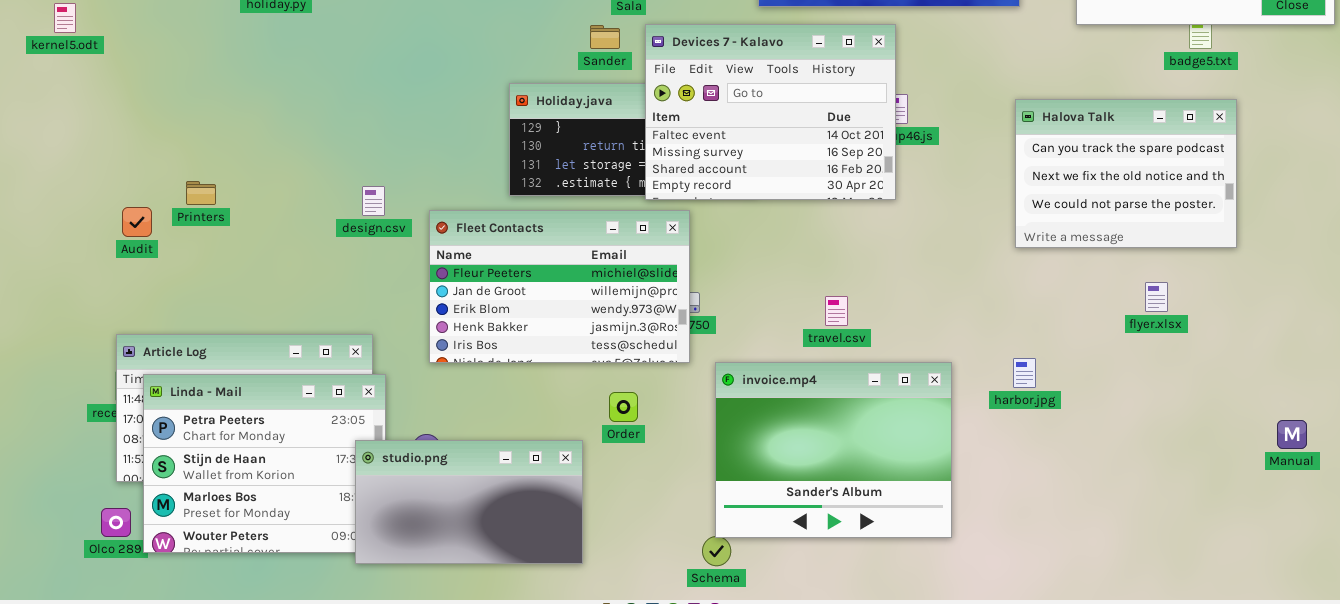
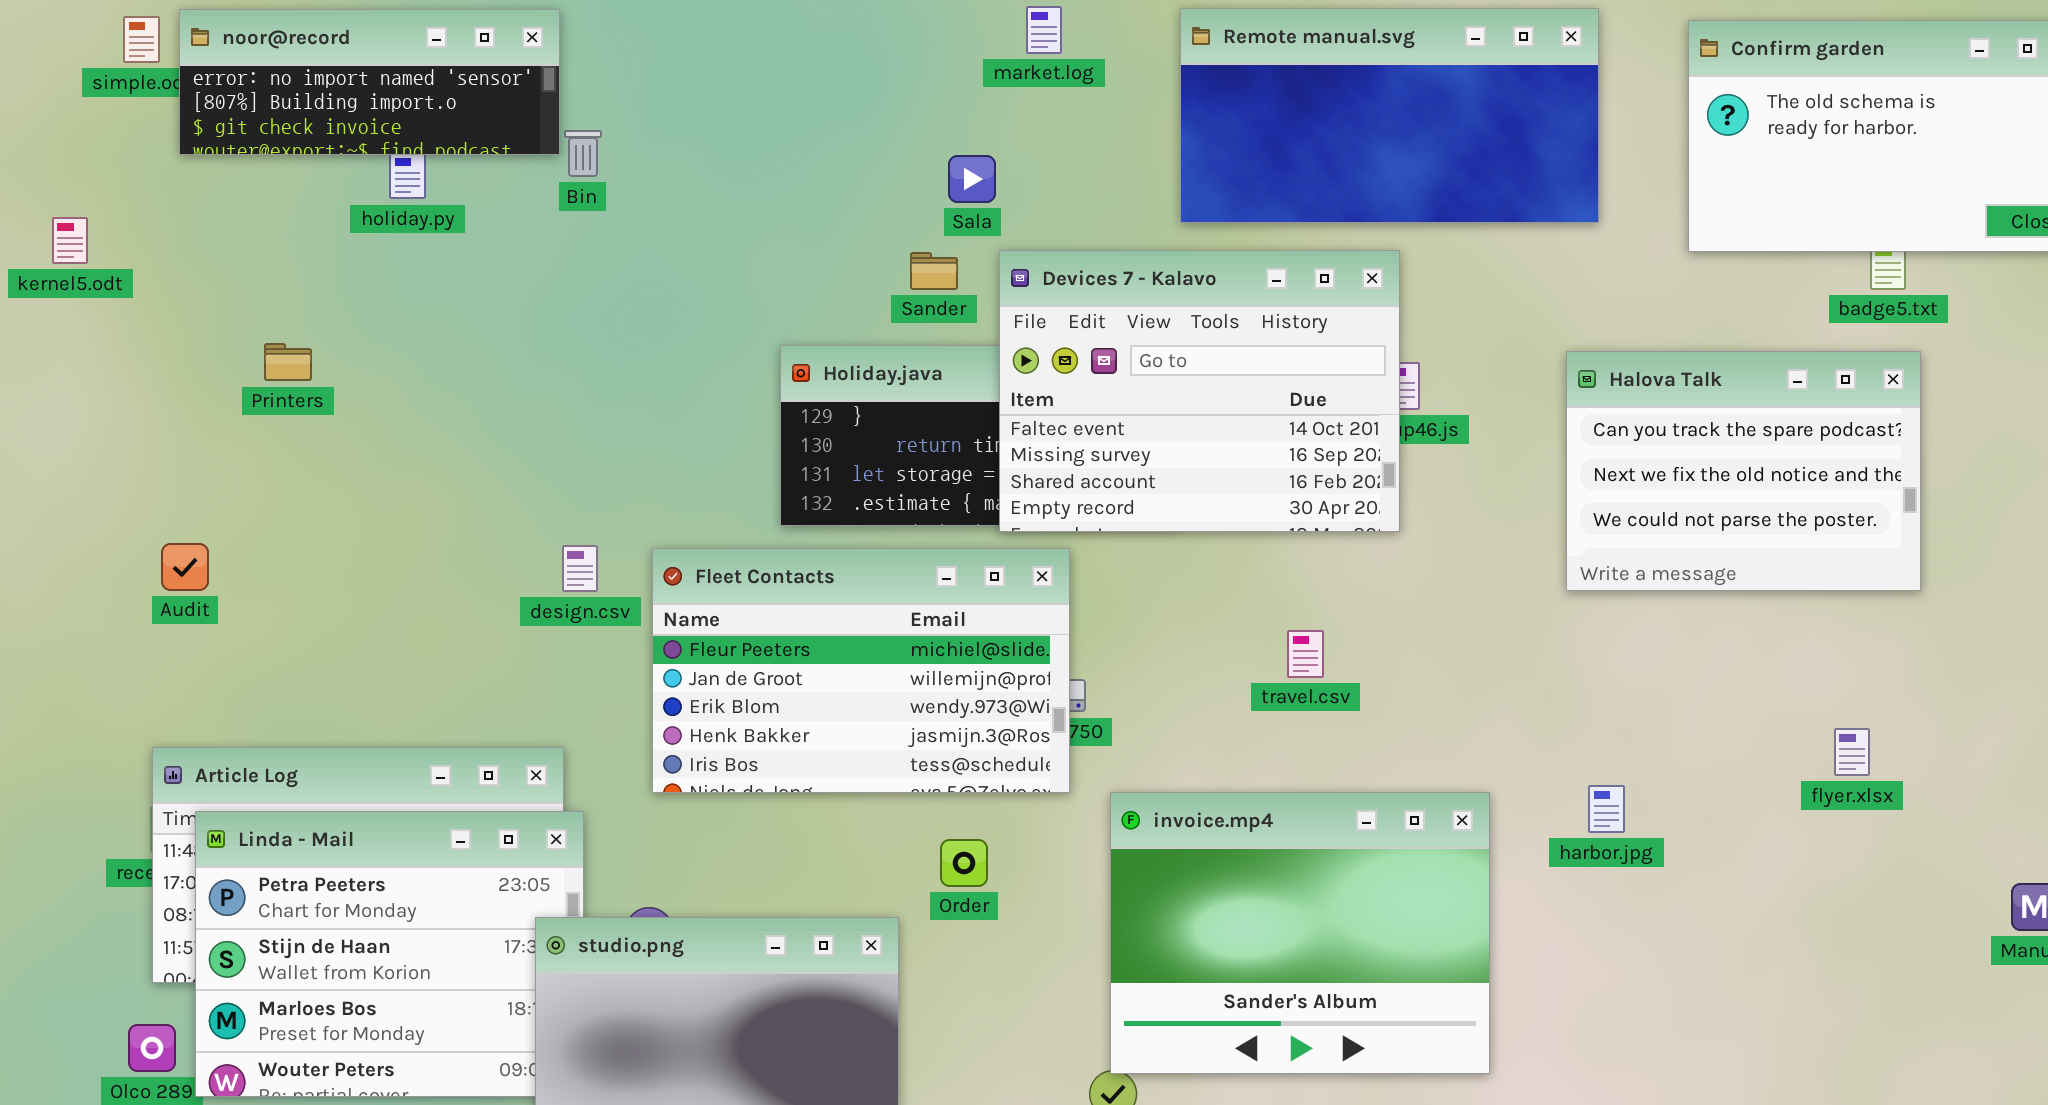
Halova Talk: [1015,99,1237,248] -> [1566,351,1921,591], moved
Printers: [186,181,216,205] -> [264,343,312,381], moved
design.csv: [362,186,385,216] -> [562,545,598,592], moved
flyer.xlsx: [1145,282,1168,312] -> [1834,728,1870,776], moved
travel.csv: [825,296,848,326] -> [1287,630,1324,678], moved

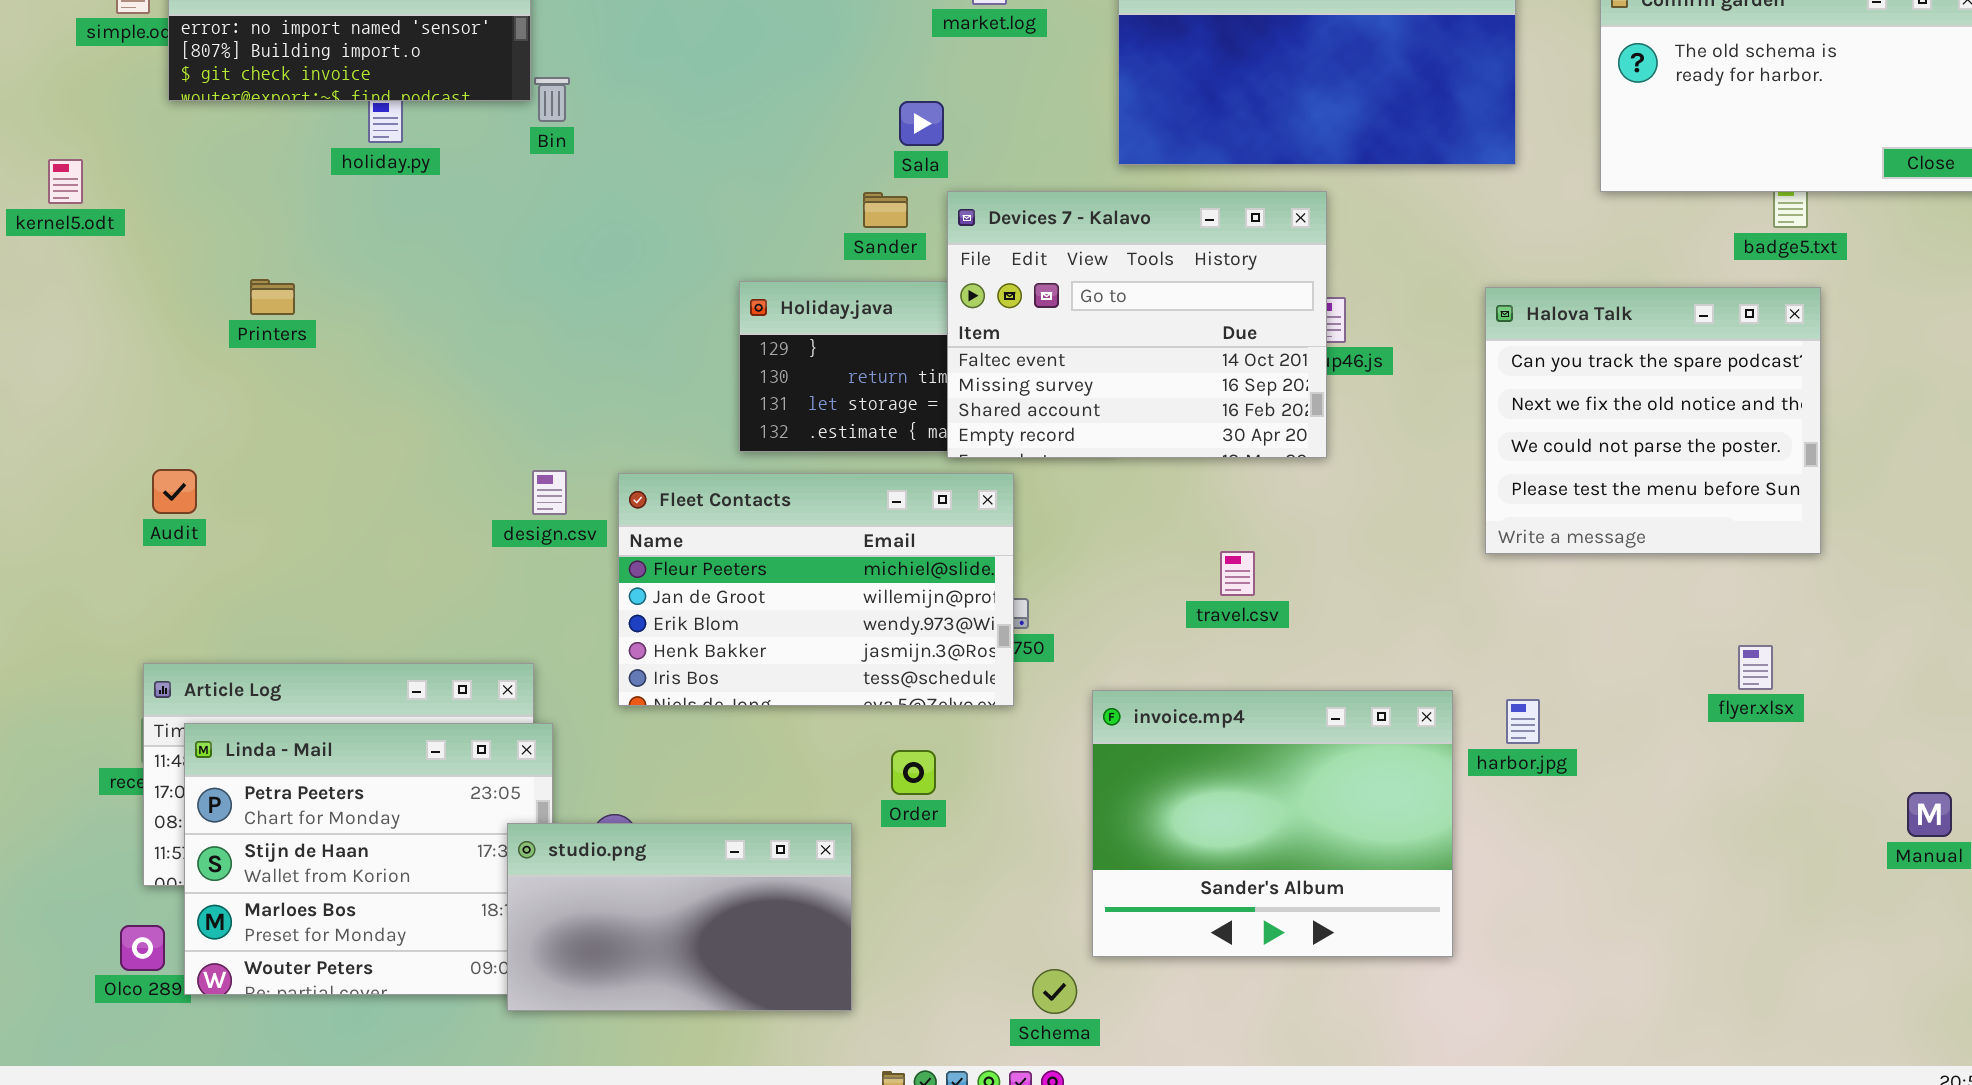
Halova Talk: [1566,351,1921,591] -> [1485,287,1821,554], resized
invoice.mp4: [1110,792,1490,1074] -> [1092,690,1453,957], moved

